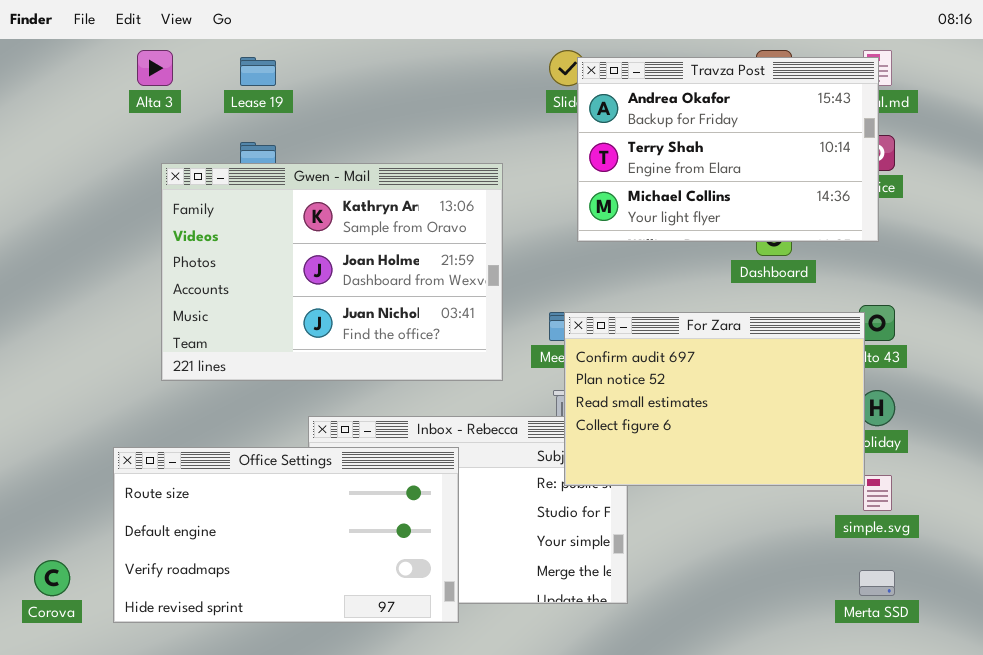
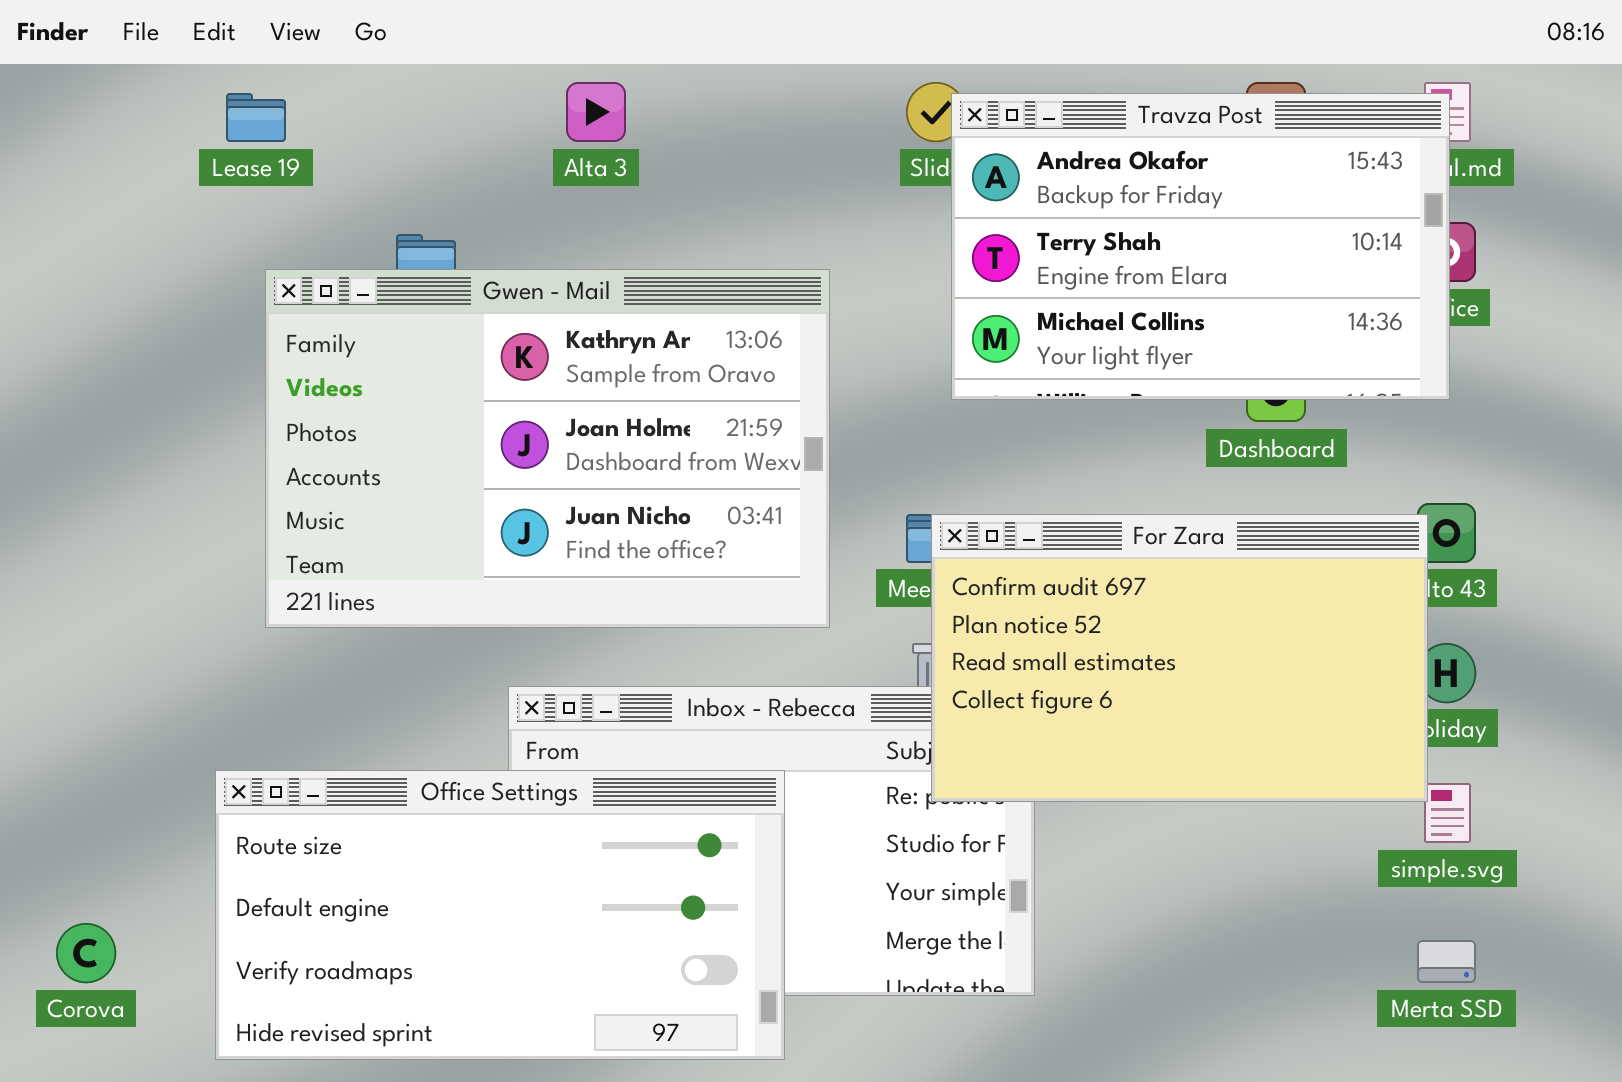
Alta 3: [137,50,173,86] -> [566,82,626,142], moved
Lease 19: [240,57,276,86] -> [226,93,286,142], moved
Office Settings: [113,447,459,623] -> [215,770,785,1060], moved

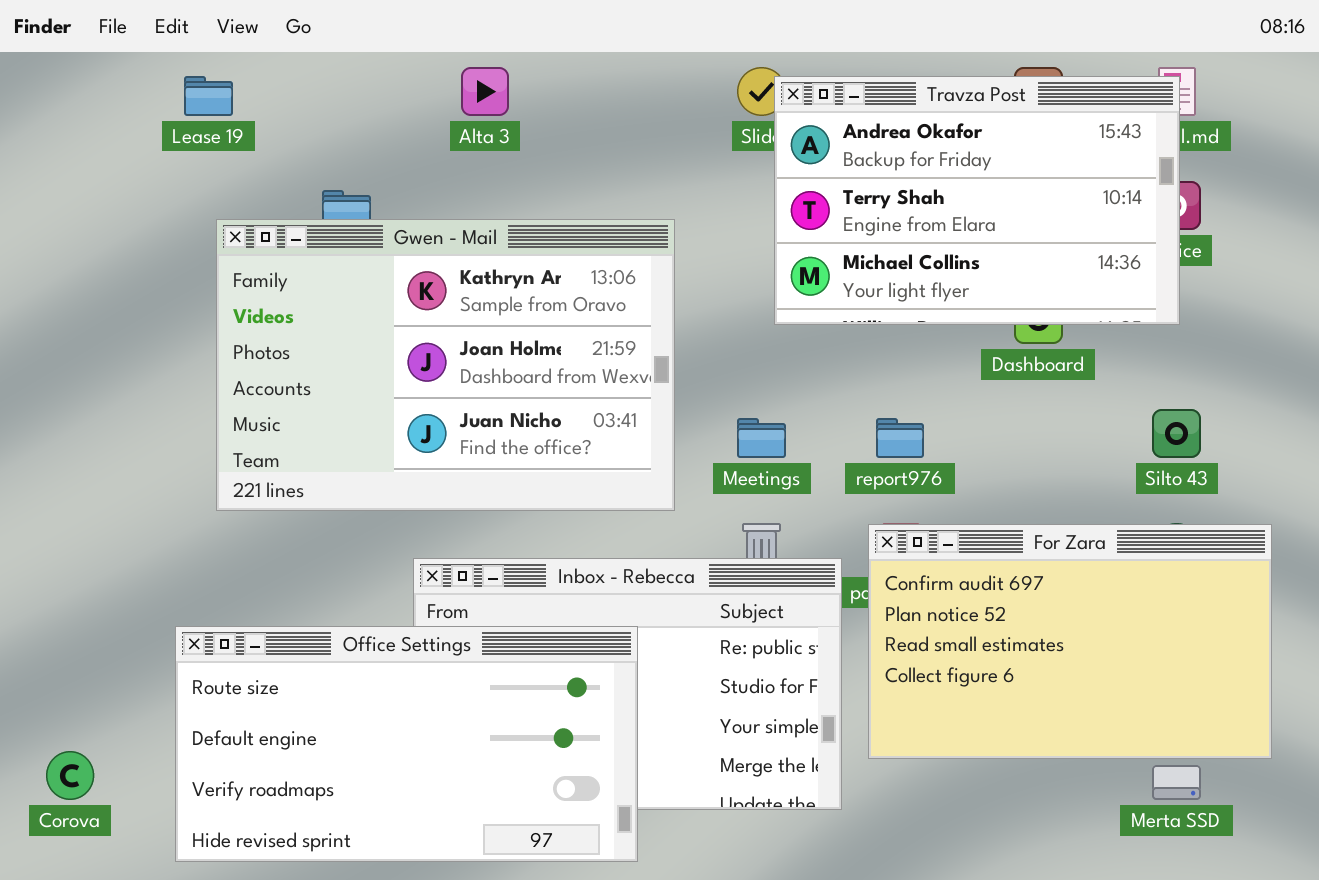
For Zara: [931,514,1428,802] -> [868,524,1272,759], moved

